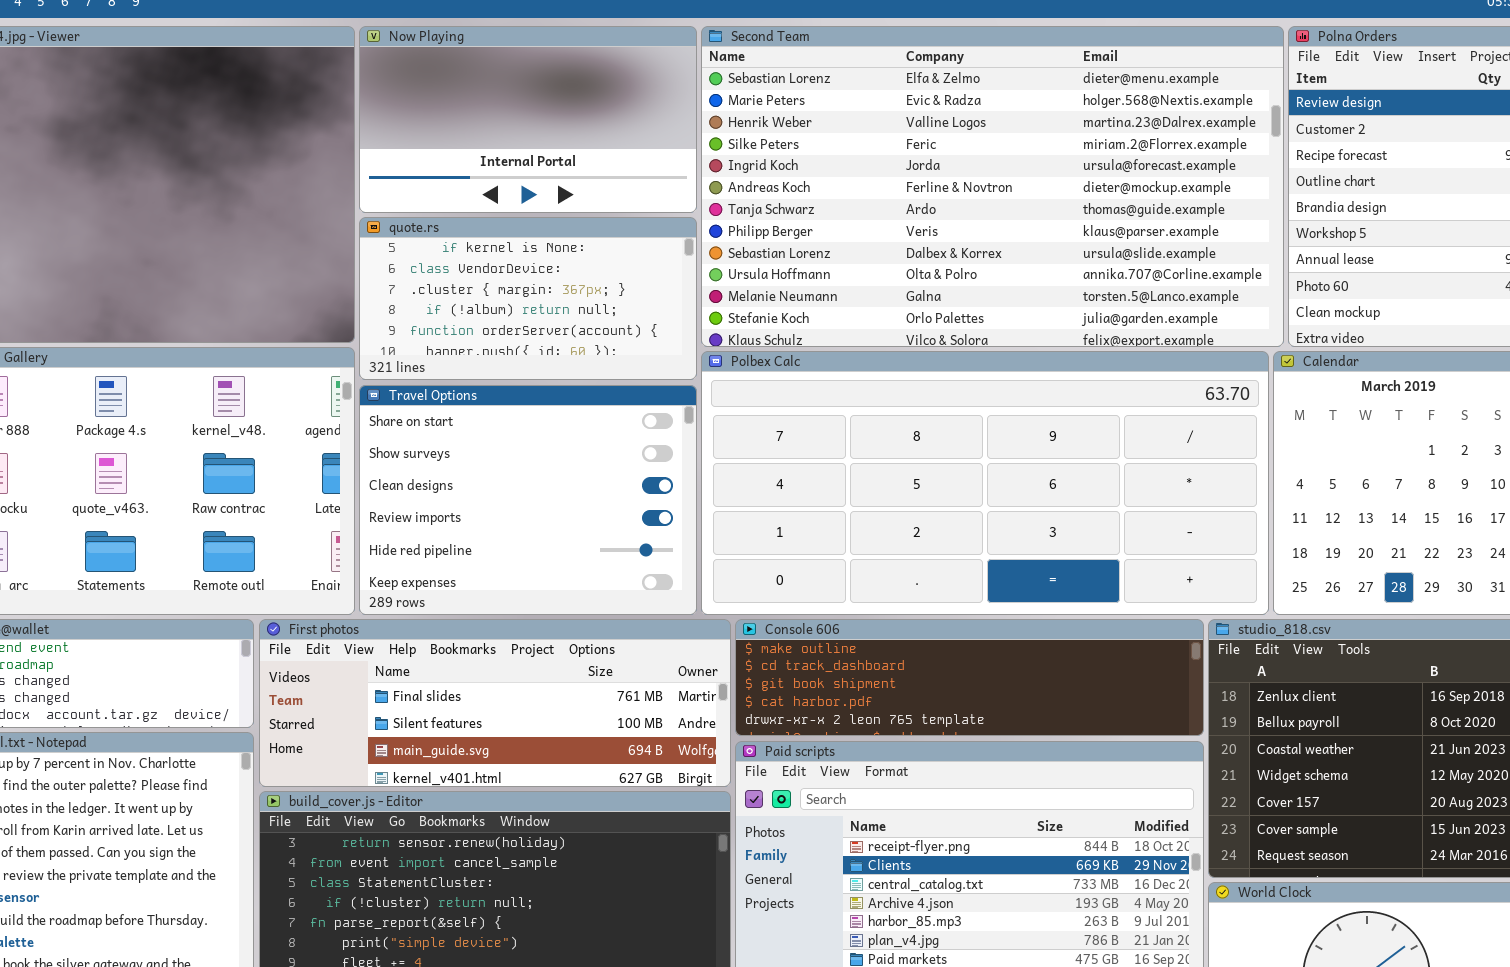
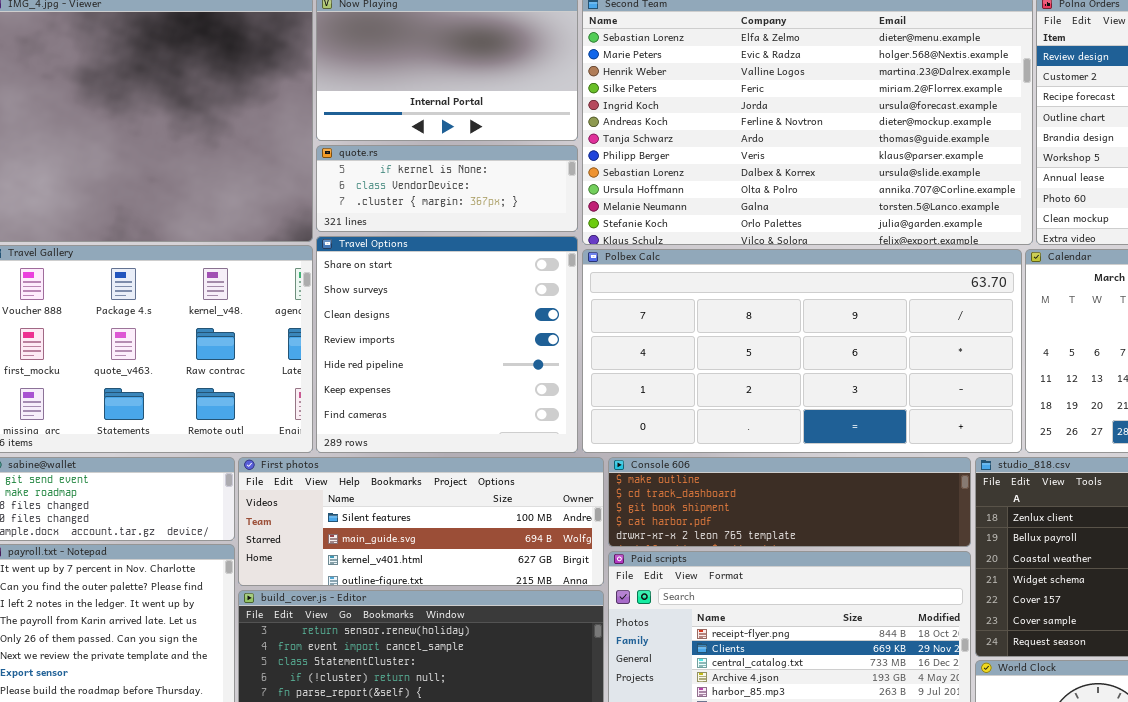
quote.rs: [359,217,697,380] -> [316,145,578,232], resized
Travel Options: [359,385,697,615] -> [316,236,578,453], resized
First photos: [259,619,731,787] -> [238,457,604,586], scrolled down 1 row

